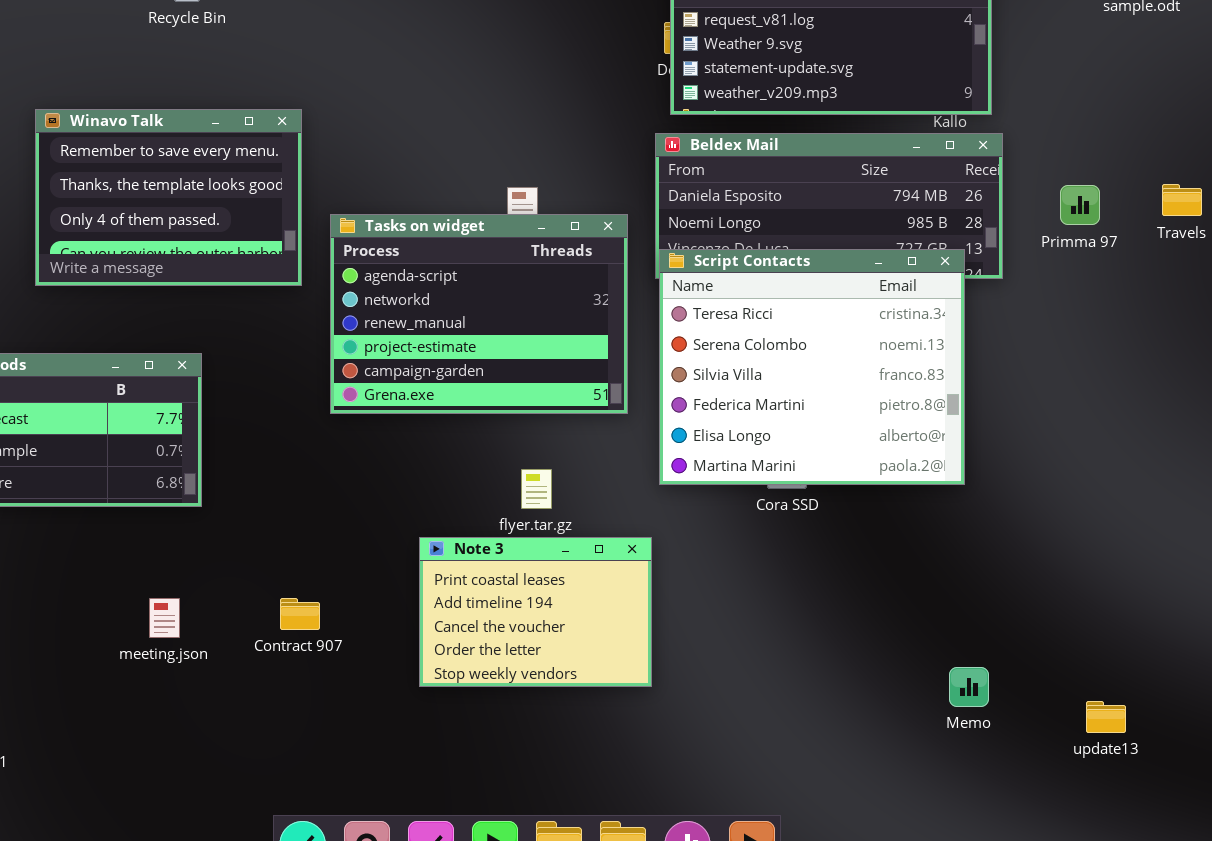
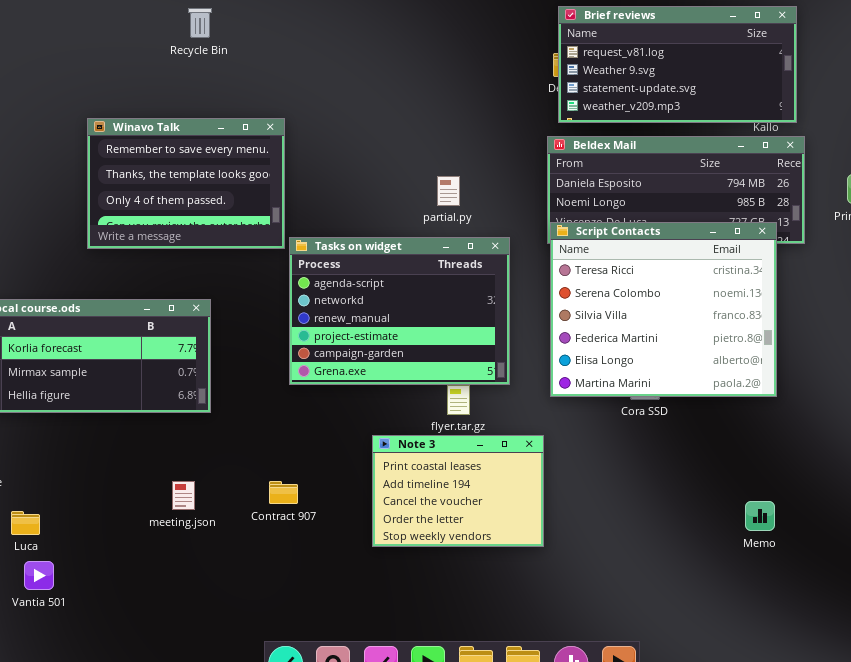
Tasks on widget: [330,214,628,414] -> [289,237,510,385], moved
Memo: [949,667,989,707] -> [745,501,775,531], moved

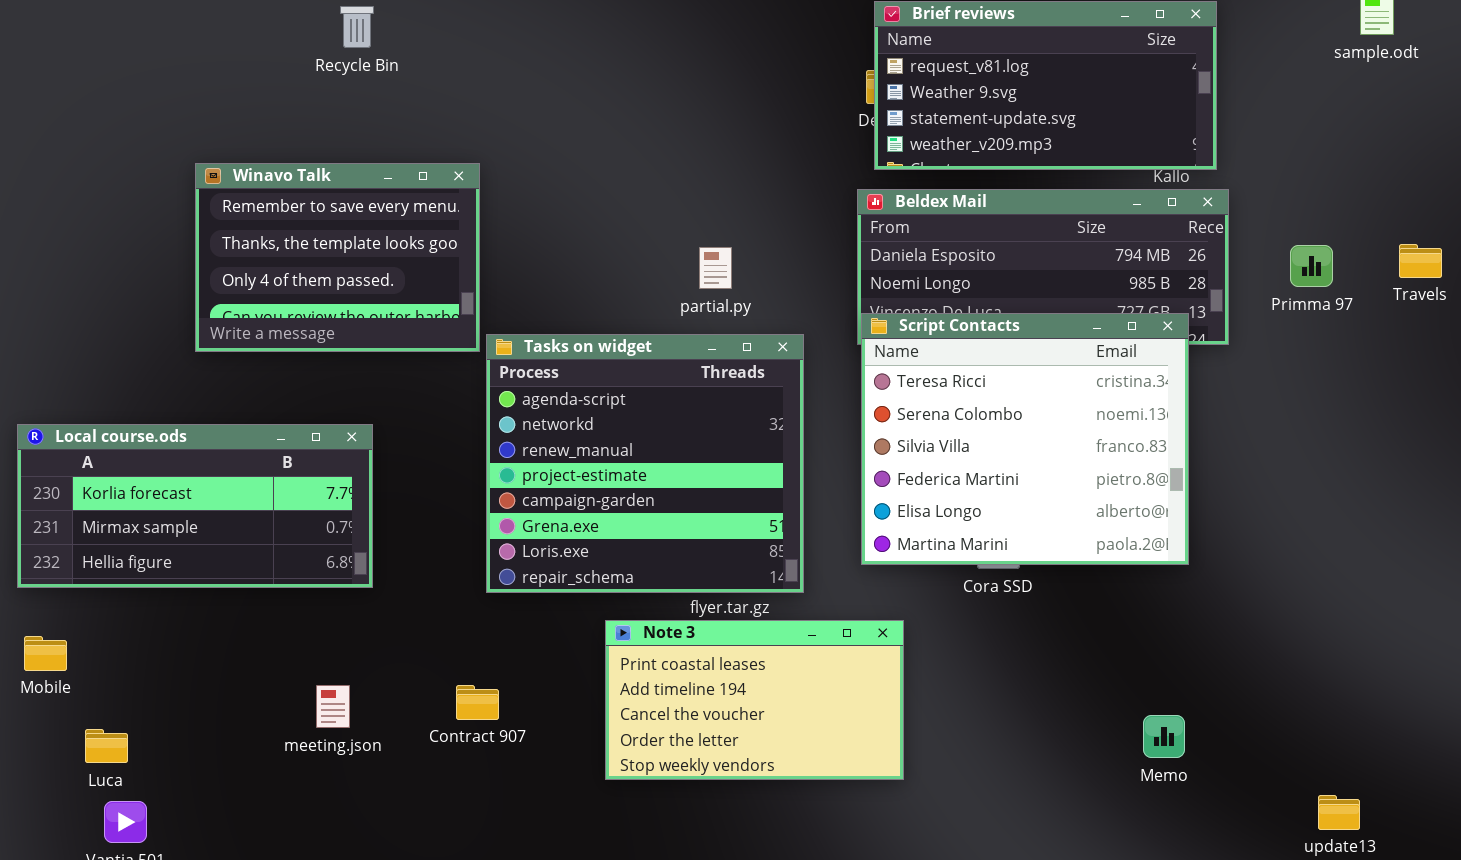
Tasks on widget: [289,237,510,385] -> [486,334,804,593], resized
Note 3: [372,435,544,547] -> [605,620,904,780], resized

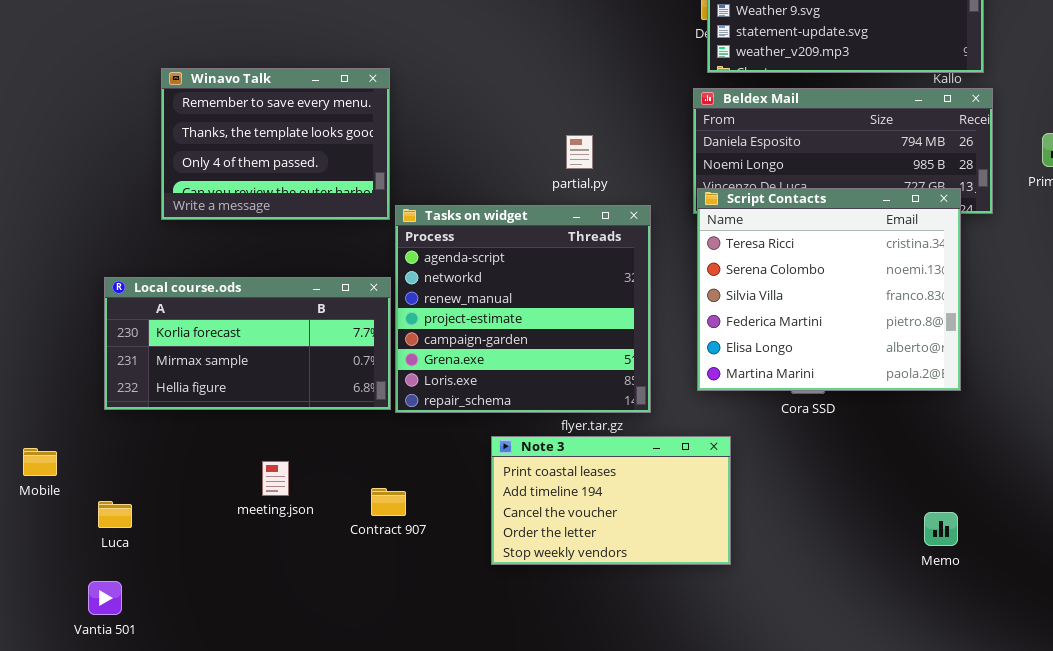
Local course.ods: [17,424,373,588] -> [104,277,391,410], moved
meeting.json: [316,685,350,728] -> [262,461,289,496], moved
Luca: [85,729,128,763] -> [98,501,132,528], moved

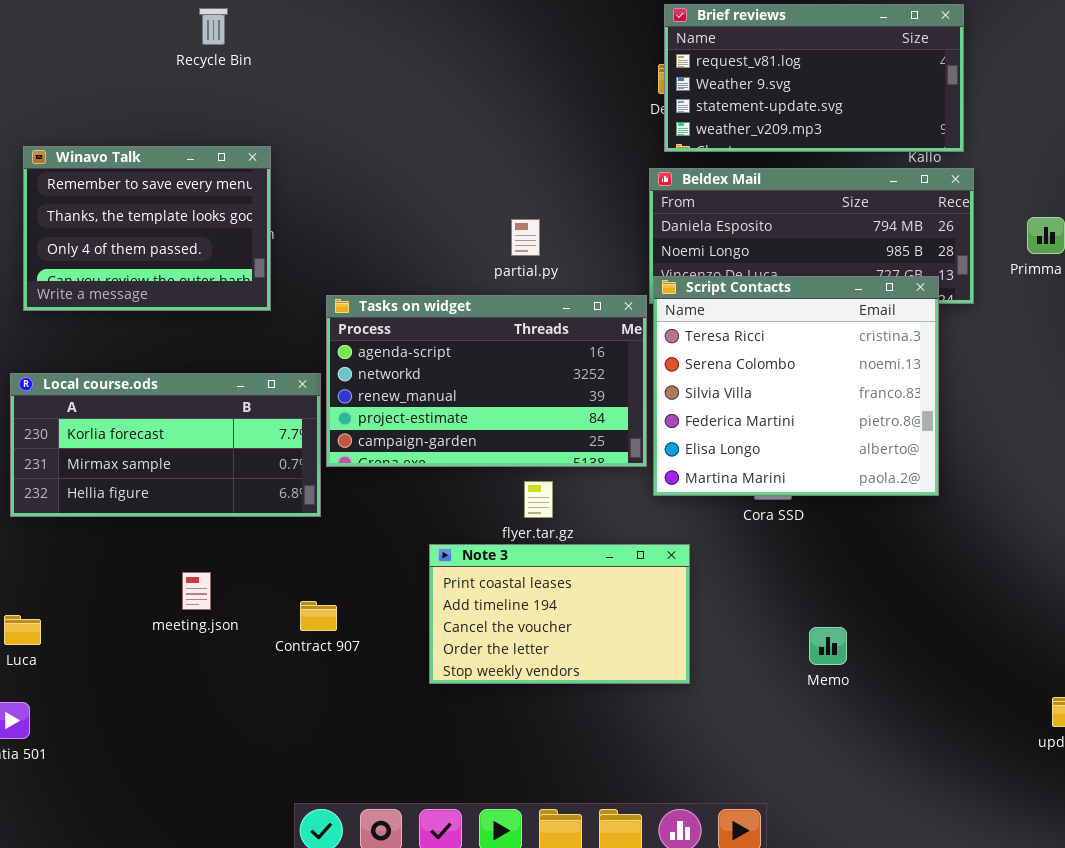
Winavo Talk: [161,68,390,220] -> [23,146,271,311], moved
Tasks on widget: [395,205,651,413] -> [326,295,647,467], resized
Memo: [924,512,958,546] -> [809,627,847,665], moved

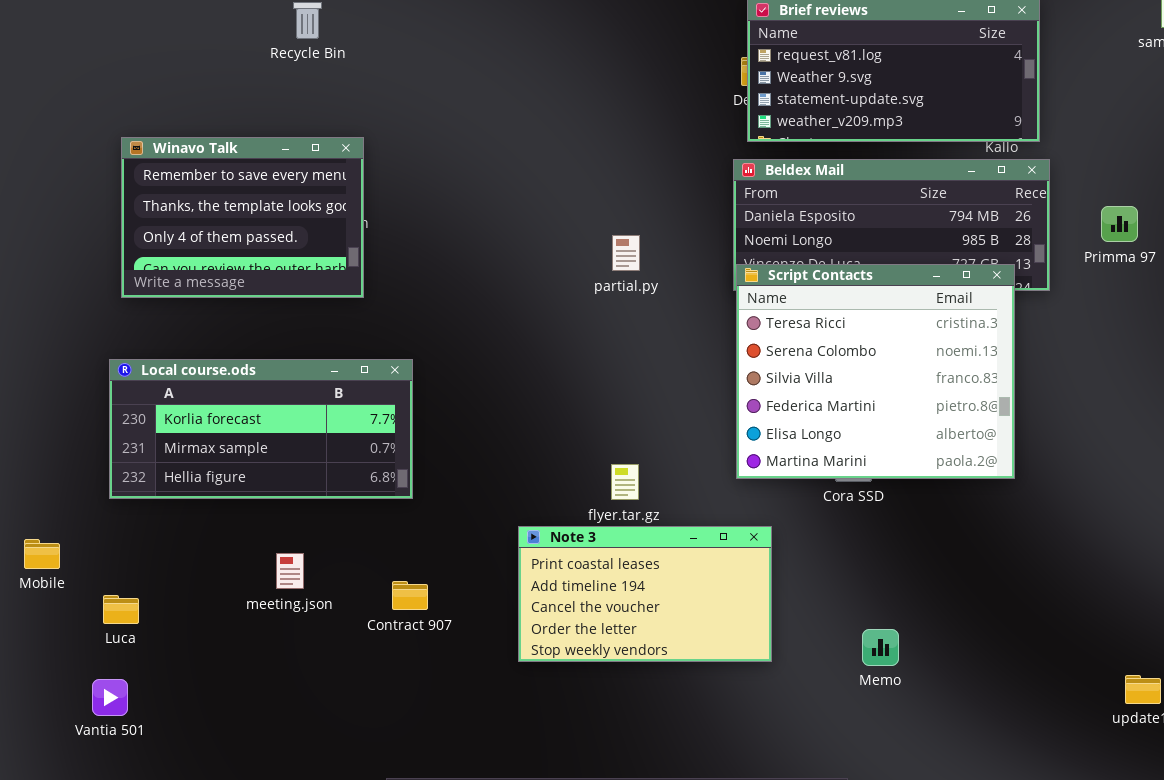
partial.py: [511,219,540,256] -> [612,235,640,271], moved
Tasks on widget: [326,295,647,467] -> none, closed
Memo: [809,627,847,665] -> [862,629,899,666], moved

